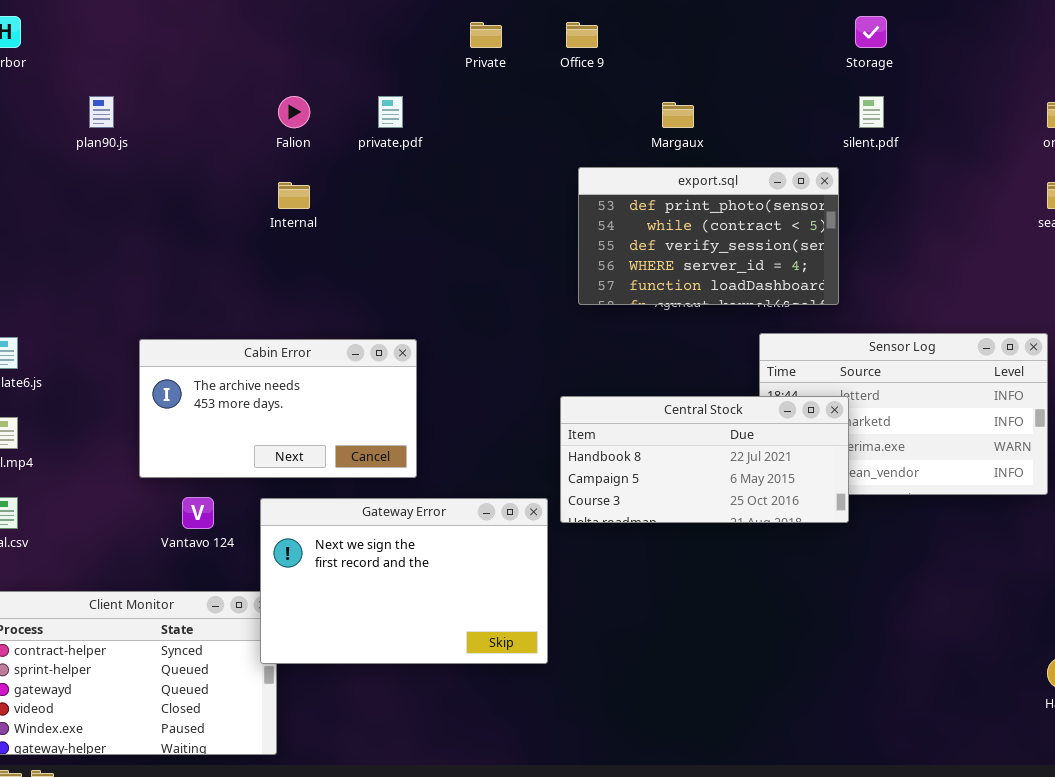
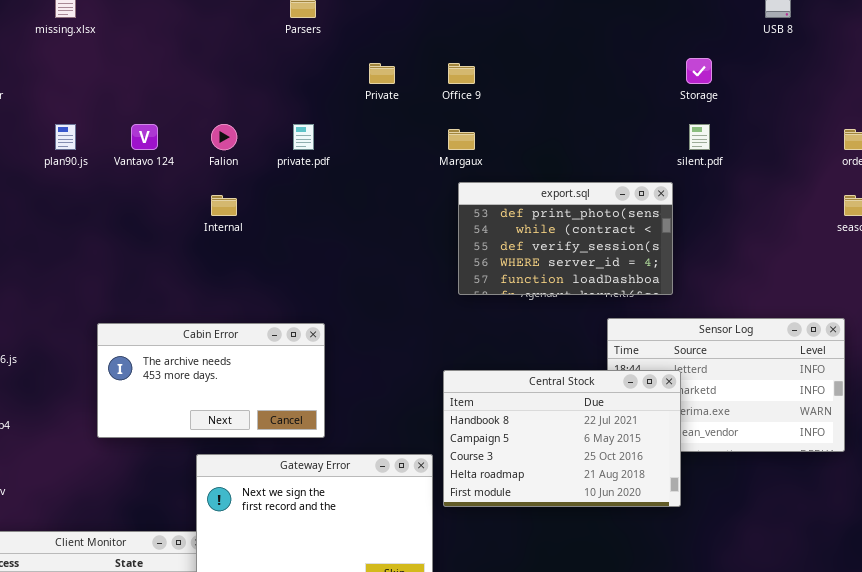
Margaux: [662,102,694,128] -> [448,129,475,150], moved
Central Stock: [560,396,849,523] -> [443,370,681,507], resized
Vantavo 124: [182,497,214,529] -> [131,124,158,150], moved

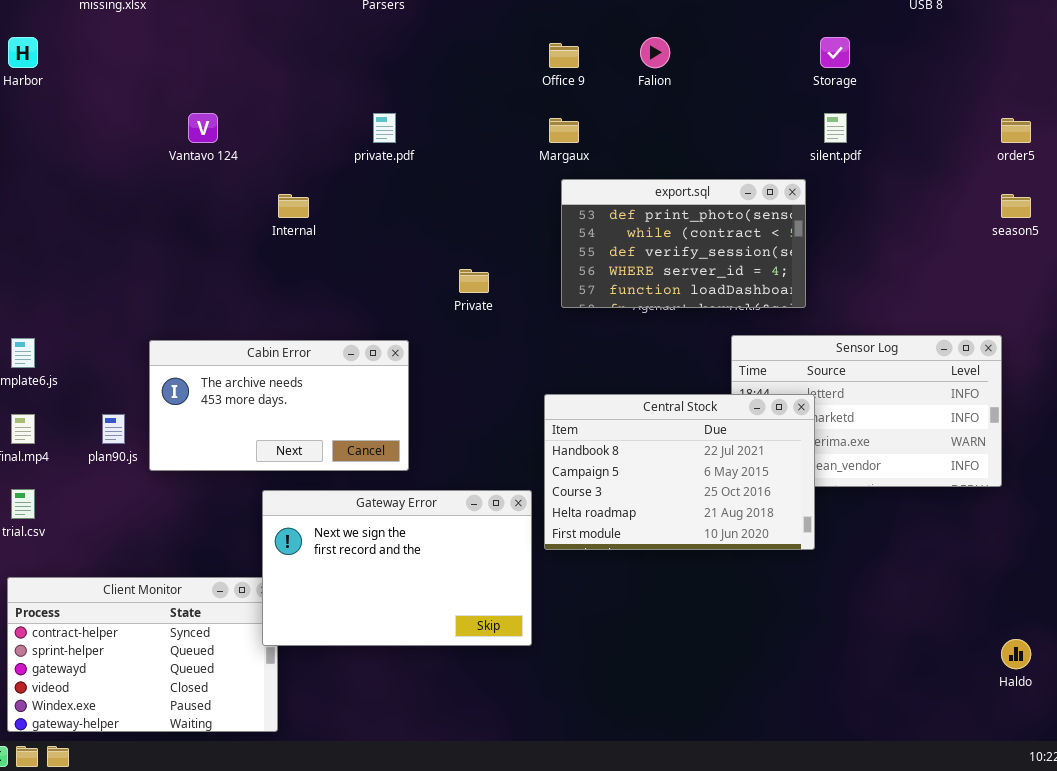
Private: [369,63,395,84] -> [459,269,489,293], moved
plan90.js: [55,124,76,150] -> [102,414,125,444], moved
Falion: [211,124,237,150] -> [640,37,670,68], moved

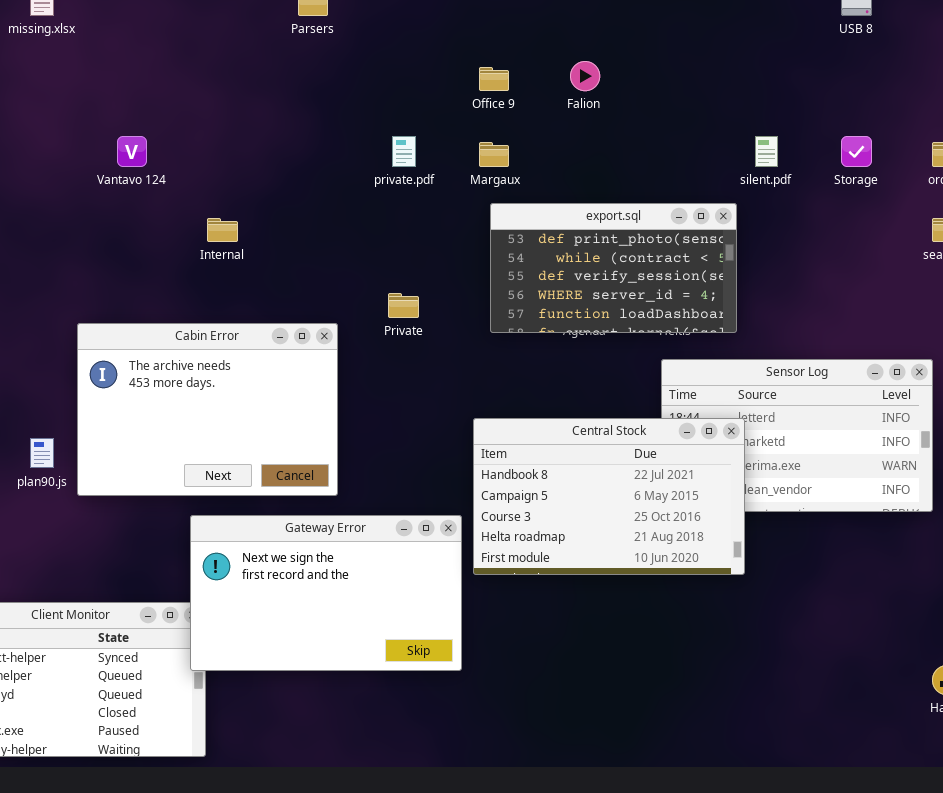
Storage: [820,37,850,68] -> [841,136,872,167], moved
private.pdf: [373,113,396,143] -> [392,136,416,167], moved
Cabin Error: [149,340,409,471] -> [77,323,338,496], resized

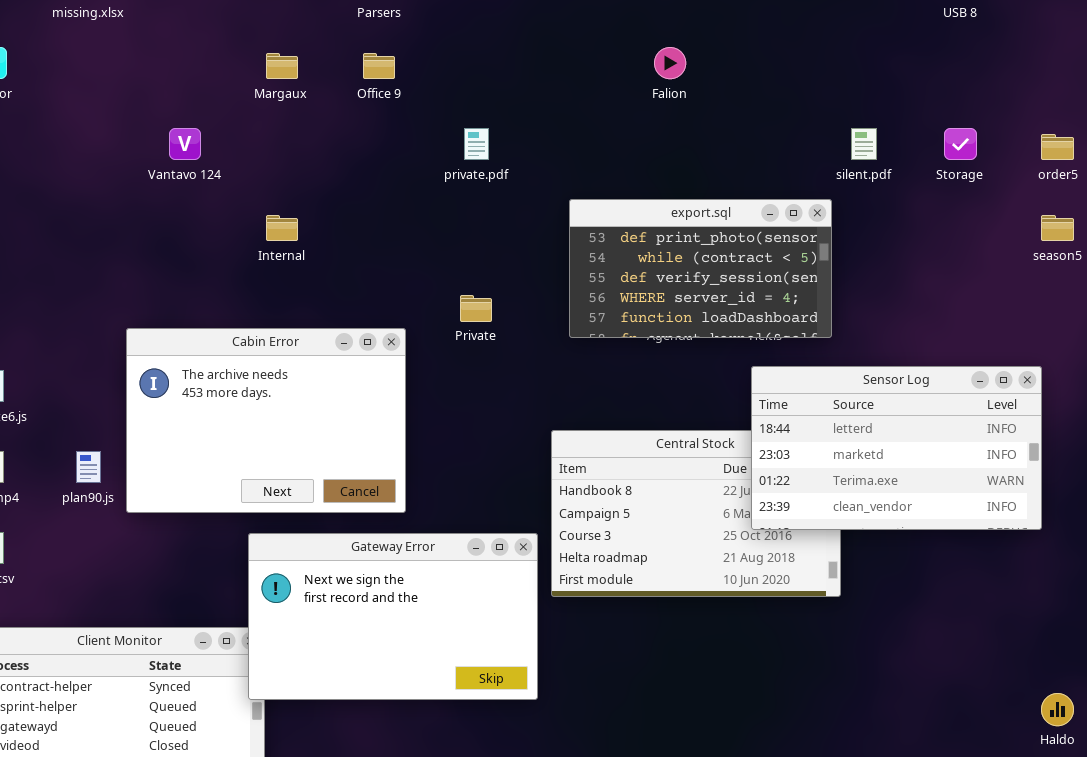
Office 9: [479,67,509,91] -> [363,53,395,79], moved
Margaux: [479,142,509,167] -> [266,53,298,79], moved
Sensor Log: [661,359,933,512] -> [751,366,1042,530], raised

